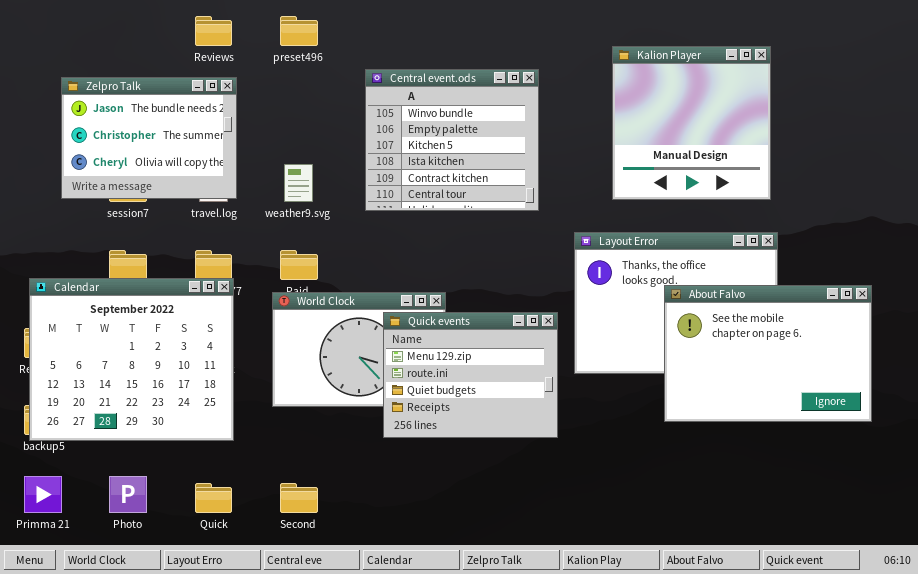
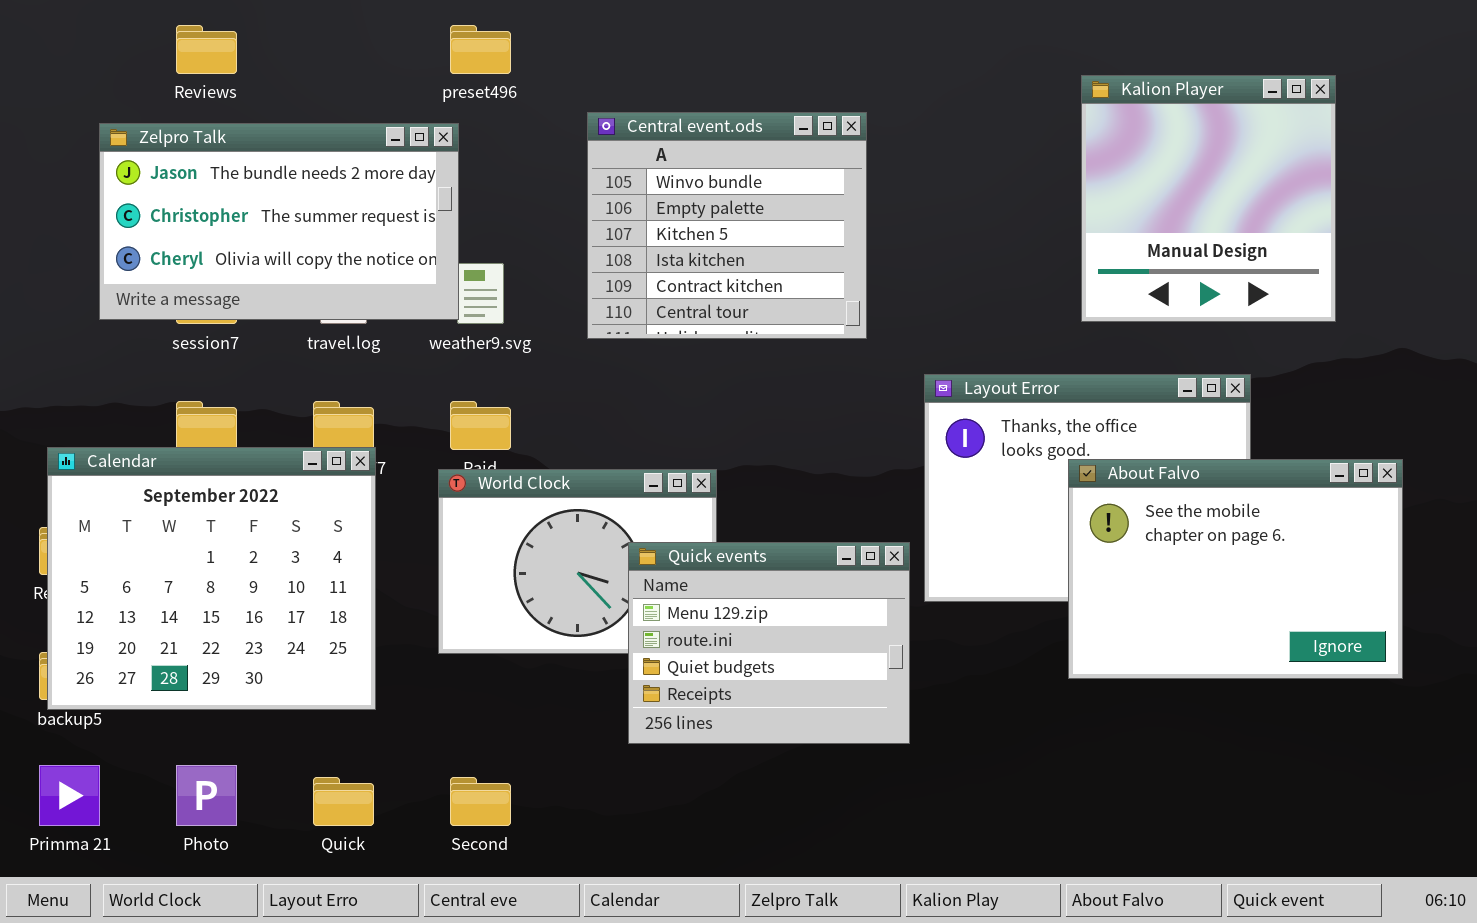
Reviews: [195,16,232,46] -> [176,25,237,74], moved
Kalion Player: [612,46,771,200] -> [1081,75,1336,322], moved
Zelpro Talk: [61,77,237,199] -> [99,123,459,320], resized
Quick events: [383,312,558,438] -> [628,542,910,744], moved

